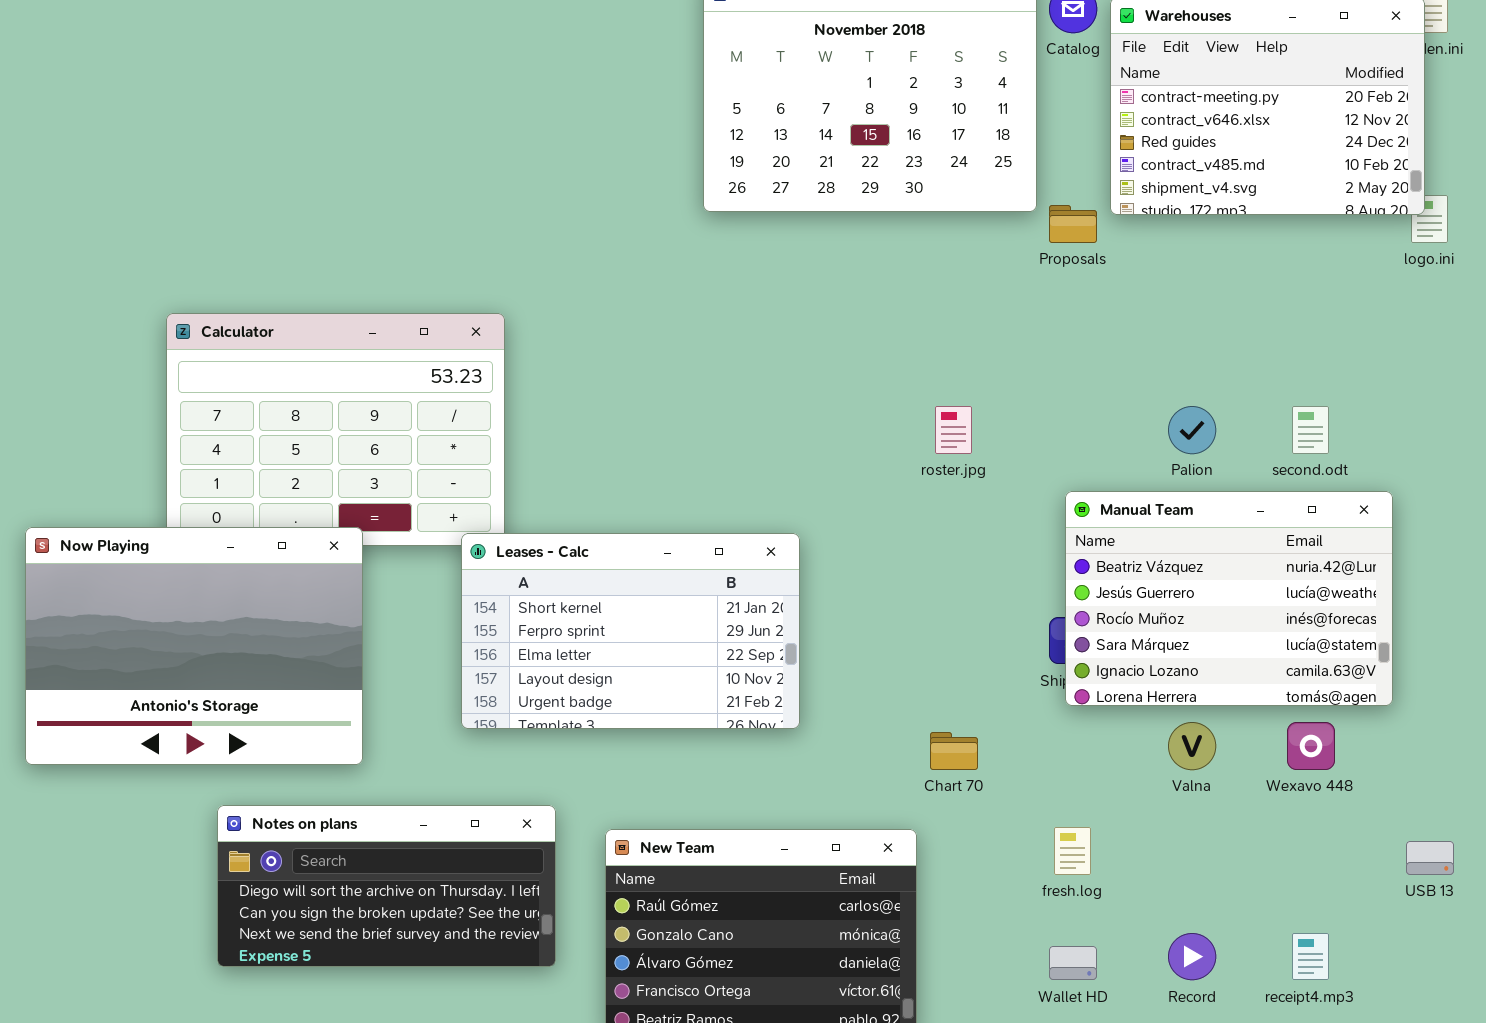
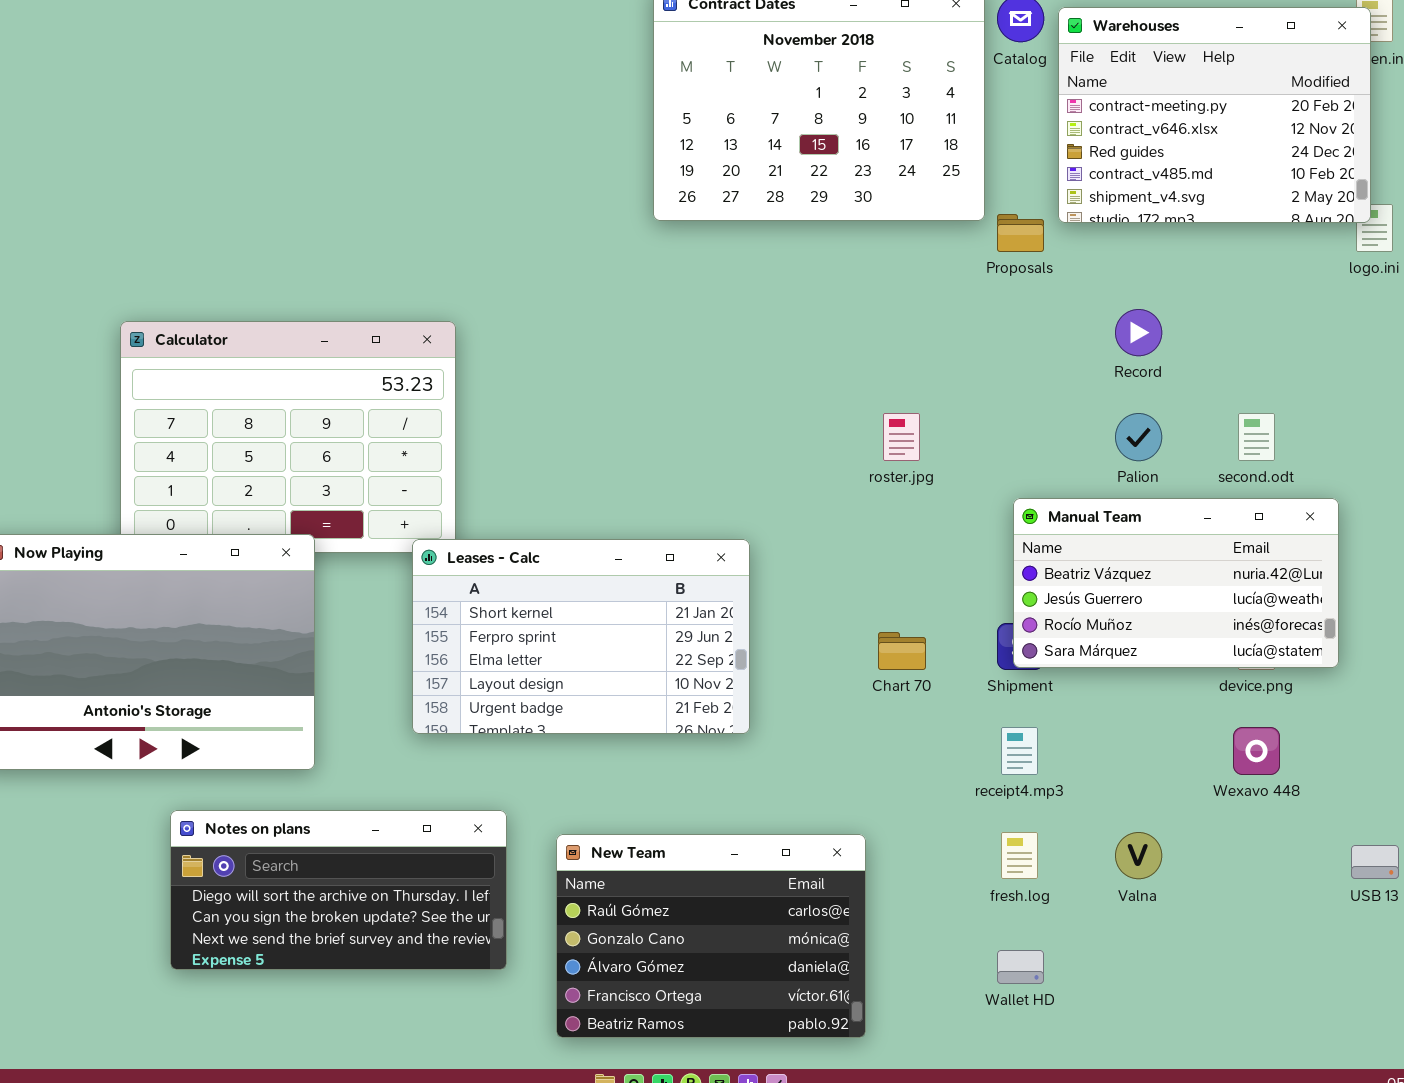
Manual Team: [1065,491,1393,706] -> [1013,498,1339,668], resized
Valna: [1168,722,1216,770] -> [1115,832,1162,879], moved
Chart 70: [930,732,978,770] -> [878,632,926,670], moved
Record: [1168,933,1216,980] -> [1115,309,1162,356], moved
receipt4.mp3: [1292,933,1329,980] -> [1001,727,1038,775], moved

